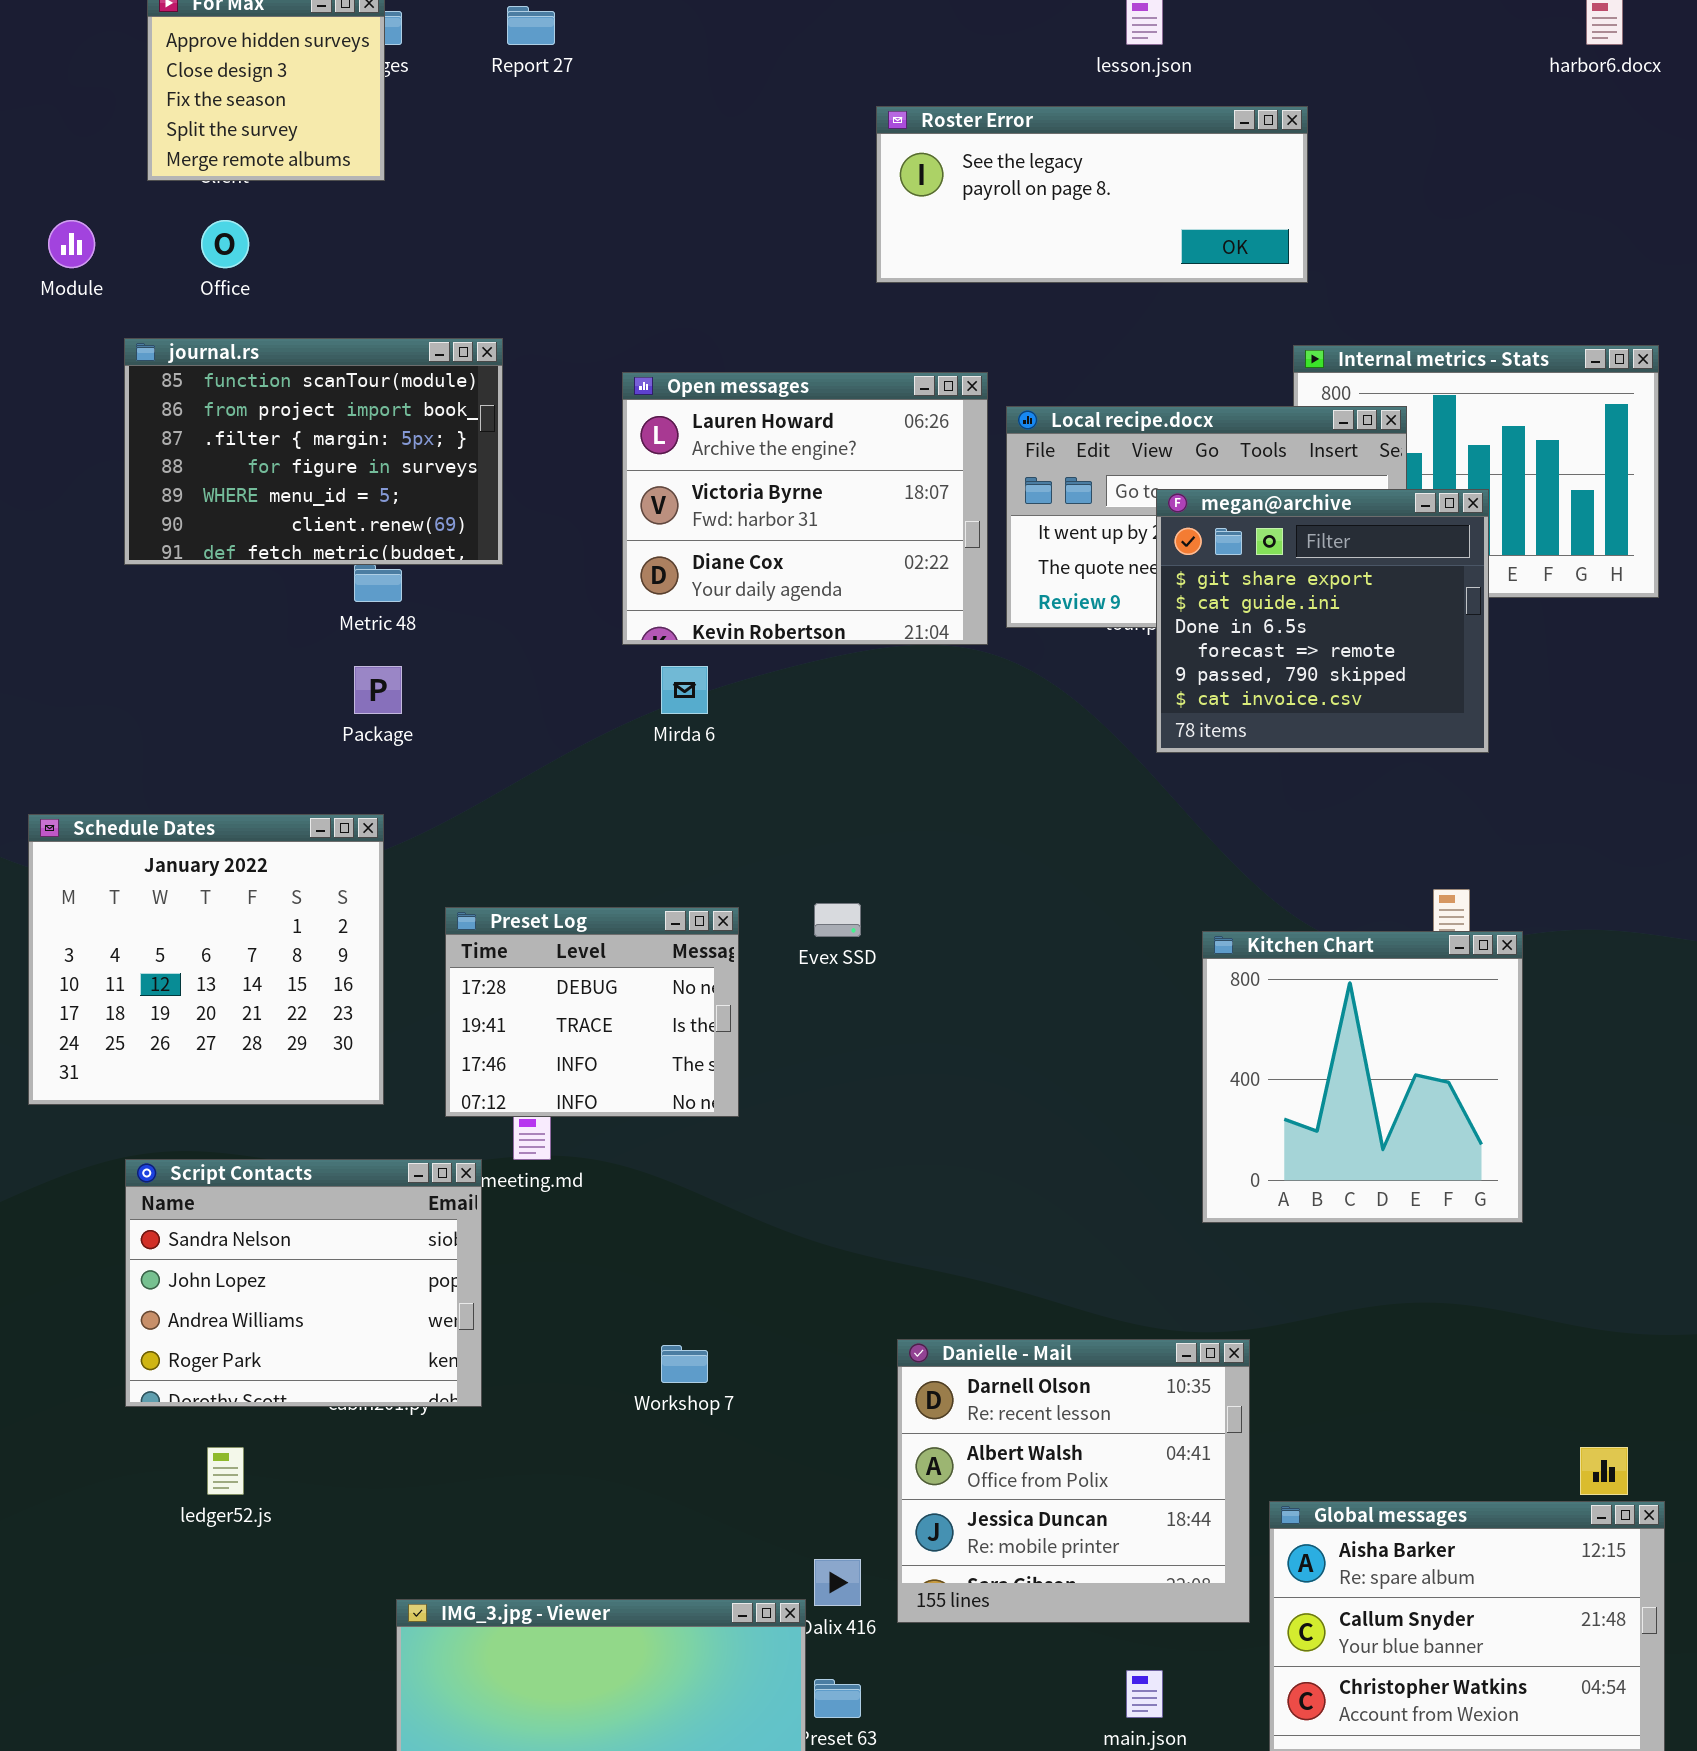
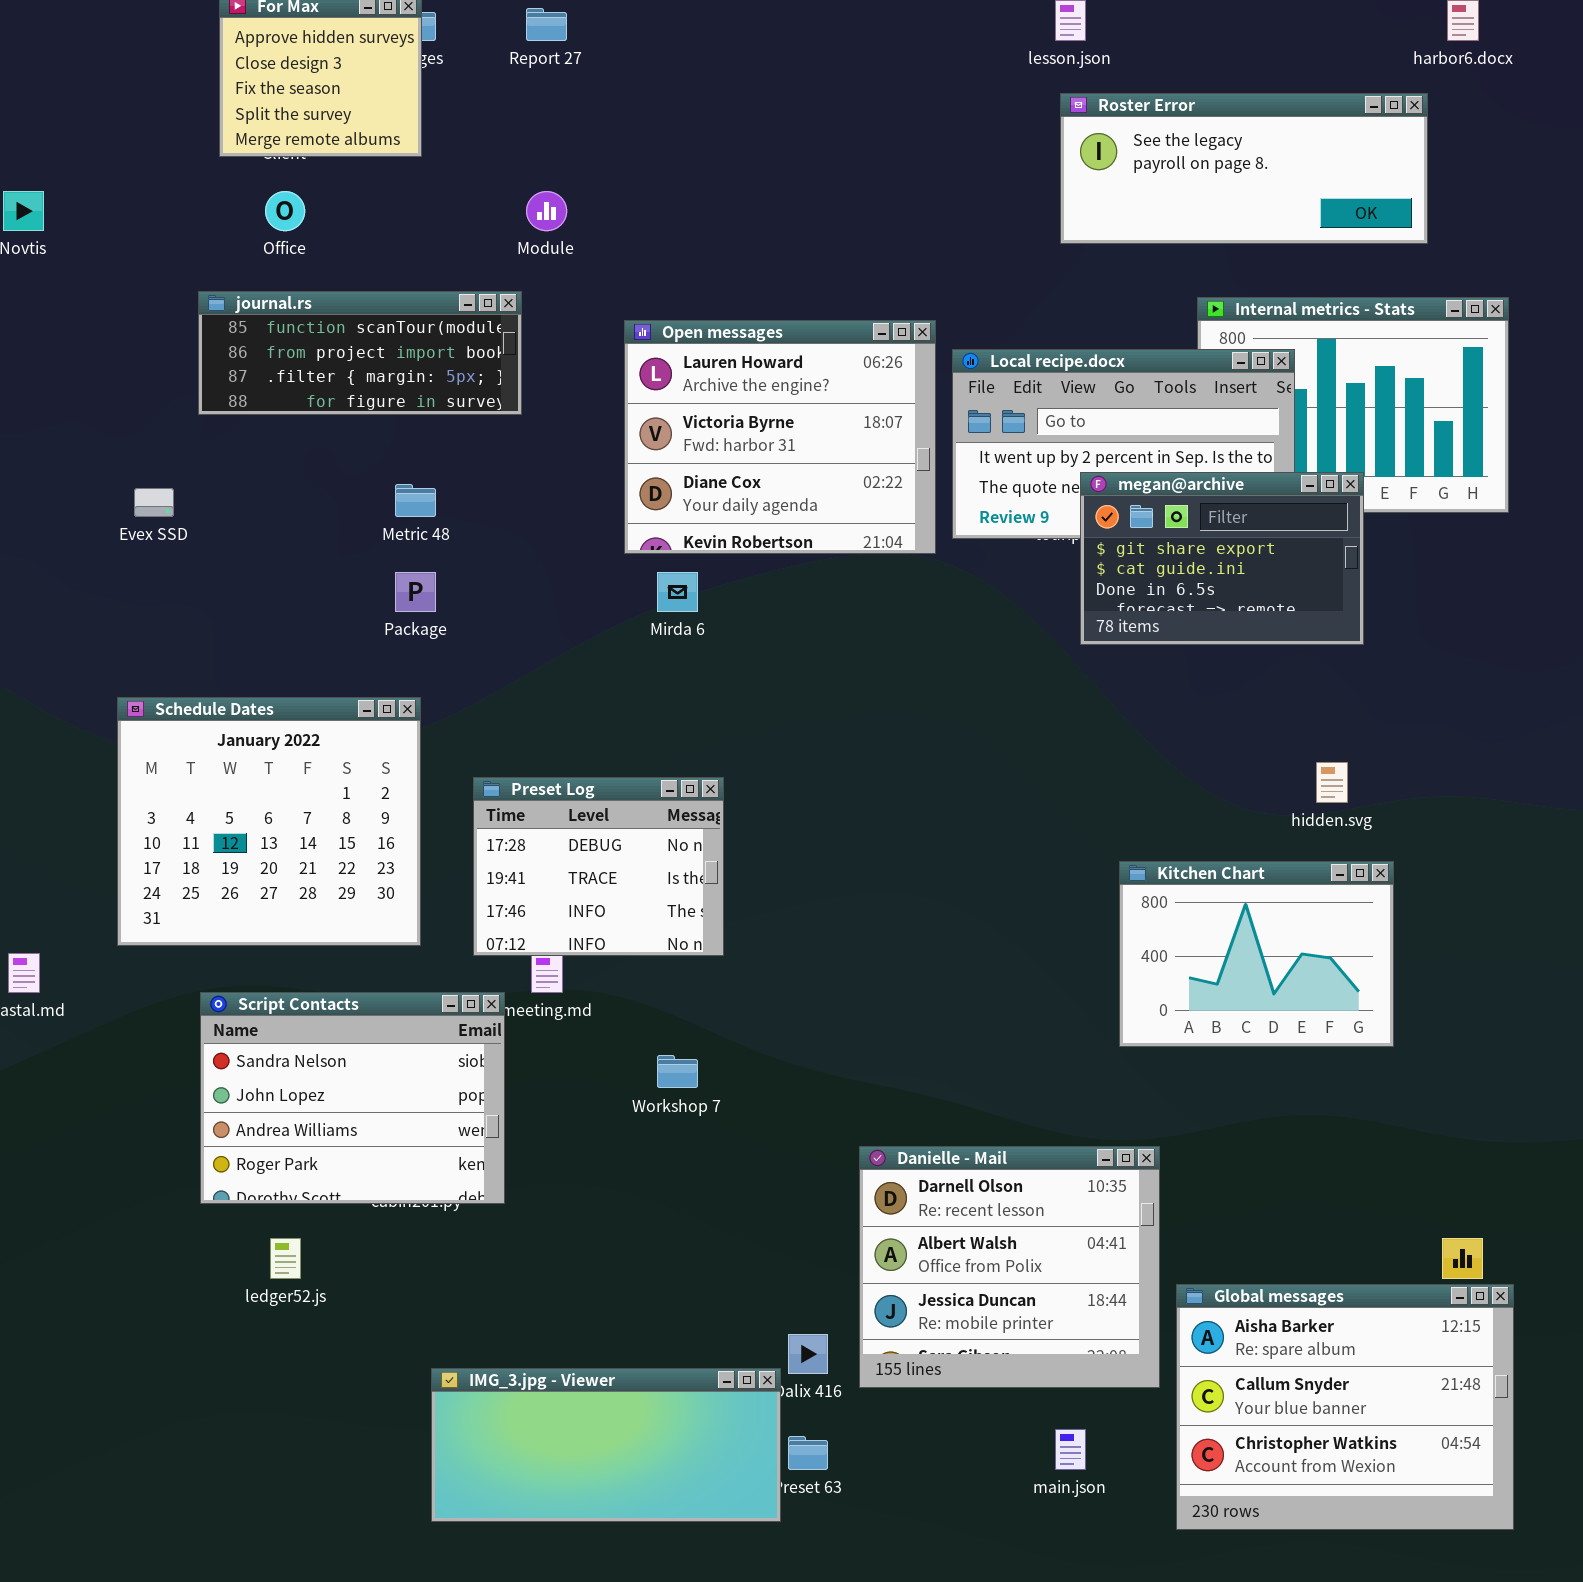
Roster Error: [876,106,1308,283] -> [1060,93,1428,244], moved
Module: [48,220,95,268] -> [526,191,567,231], moved
journal.rs: [124,338,503,565] -> [198,291,522,415], resized
megan@archive: [1156,489,1489,753] -> [1080,472,1364,645], resized
Evex SSD: [814,903,861,937] -> [134,488,174,517], moved
Kitchen Chart: [1202,931,1523,1223] -> [1119,861,1394,1047], resized
Workshop 7: [661,1345,708,1383] -> [657,1055,698,1088], moved

